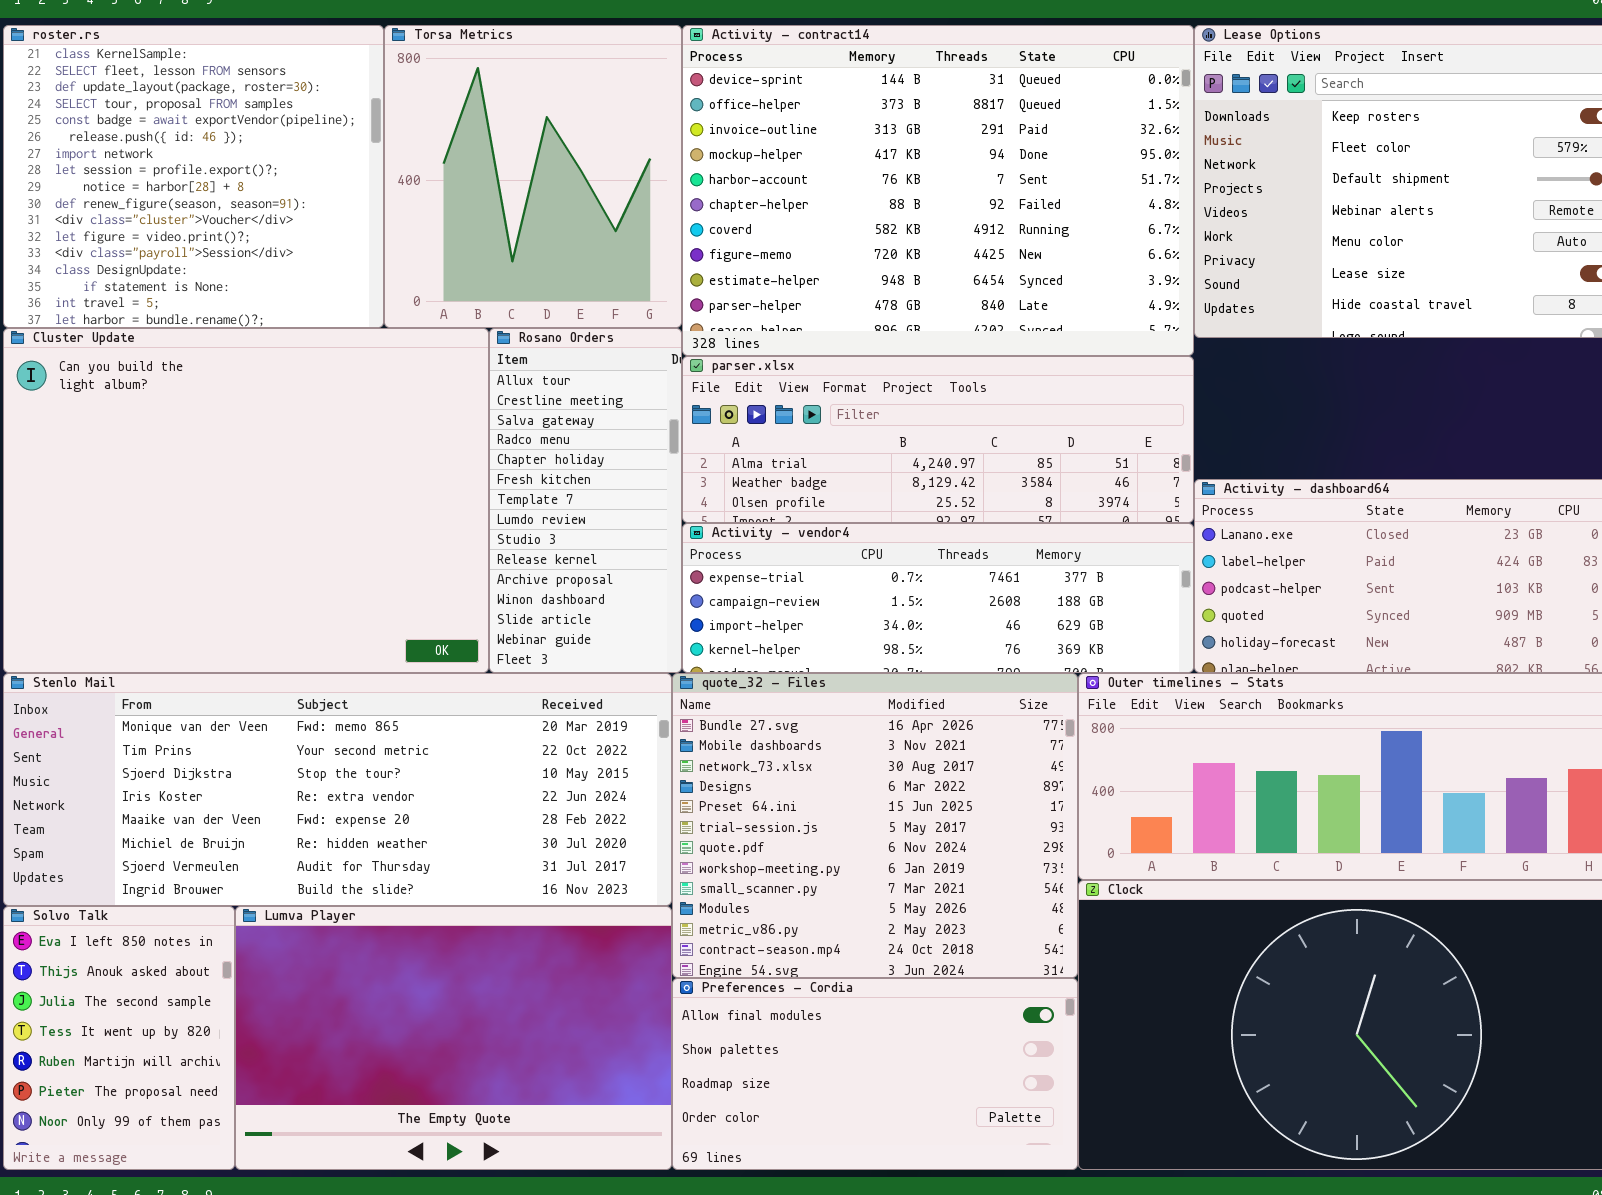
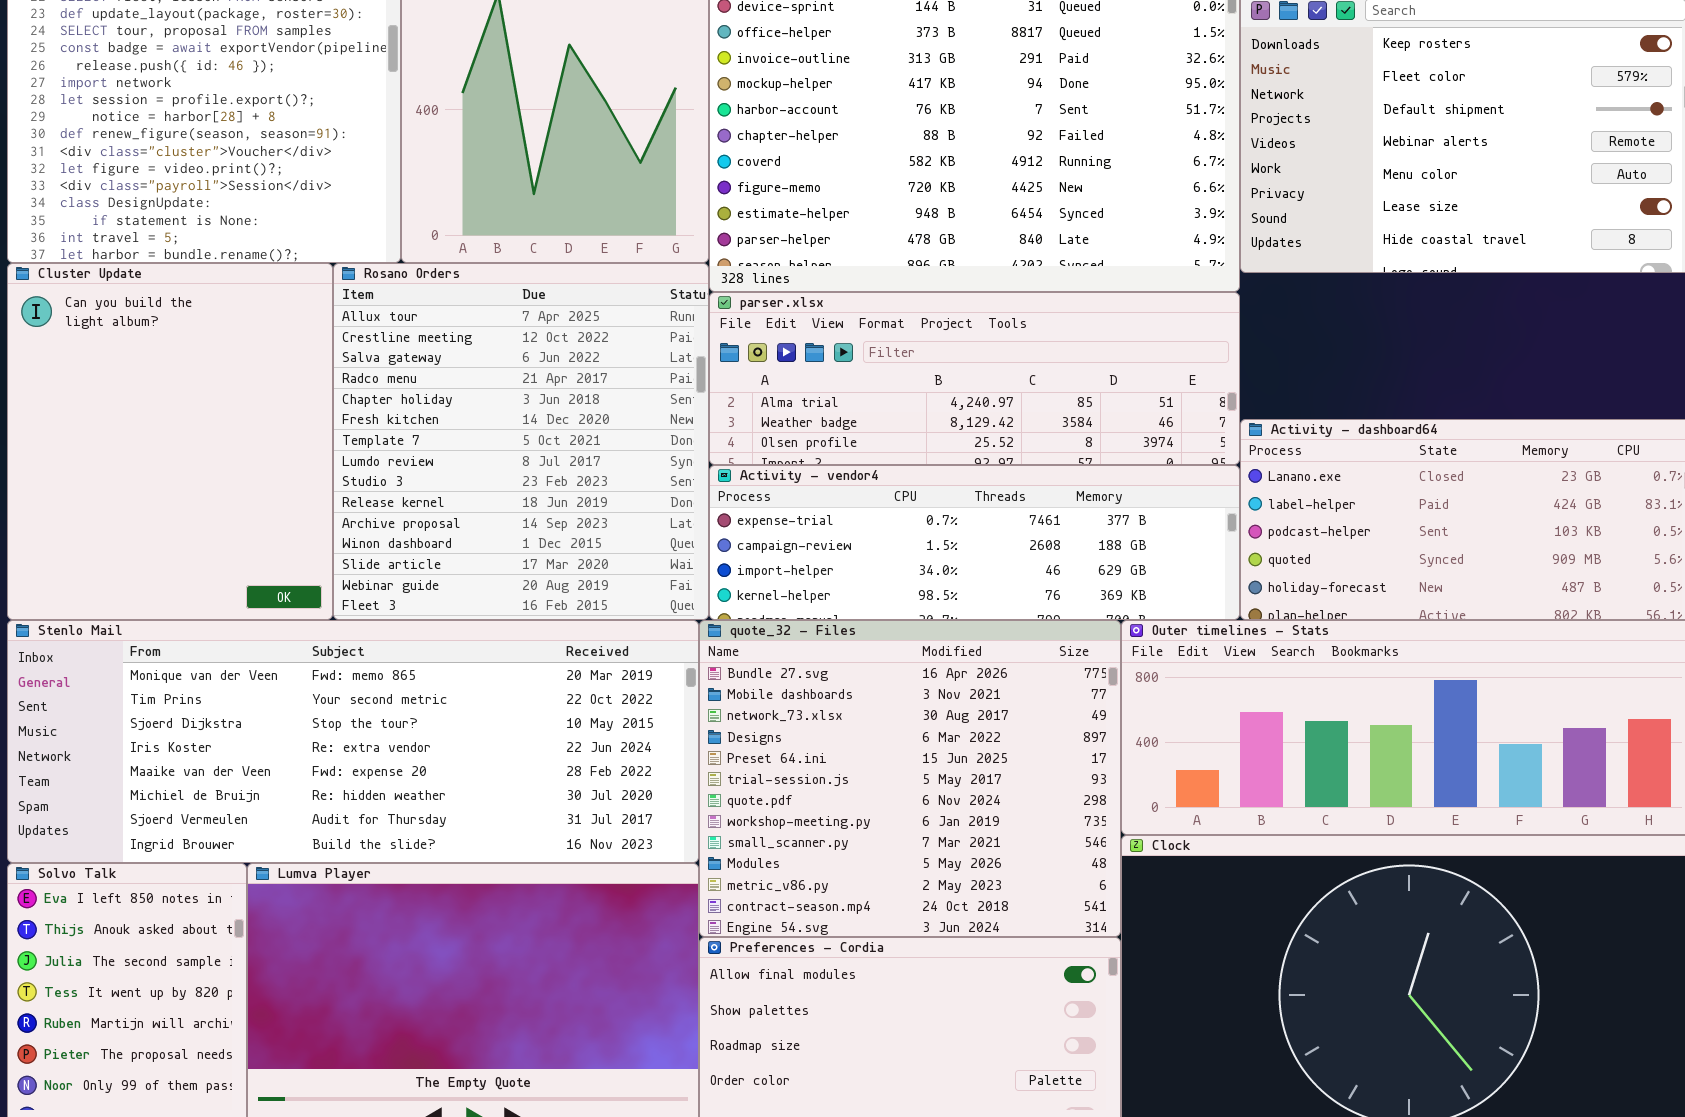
Cluster Update: [3,328,489,673] -> [7,263,333,620], resized
Rosano Orders: [489,328,682,673] -> [333,263,709,620], resized

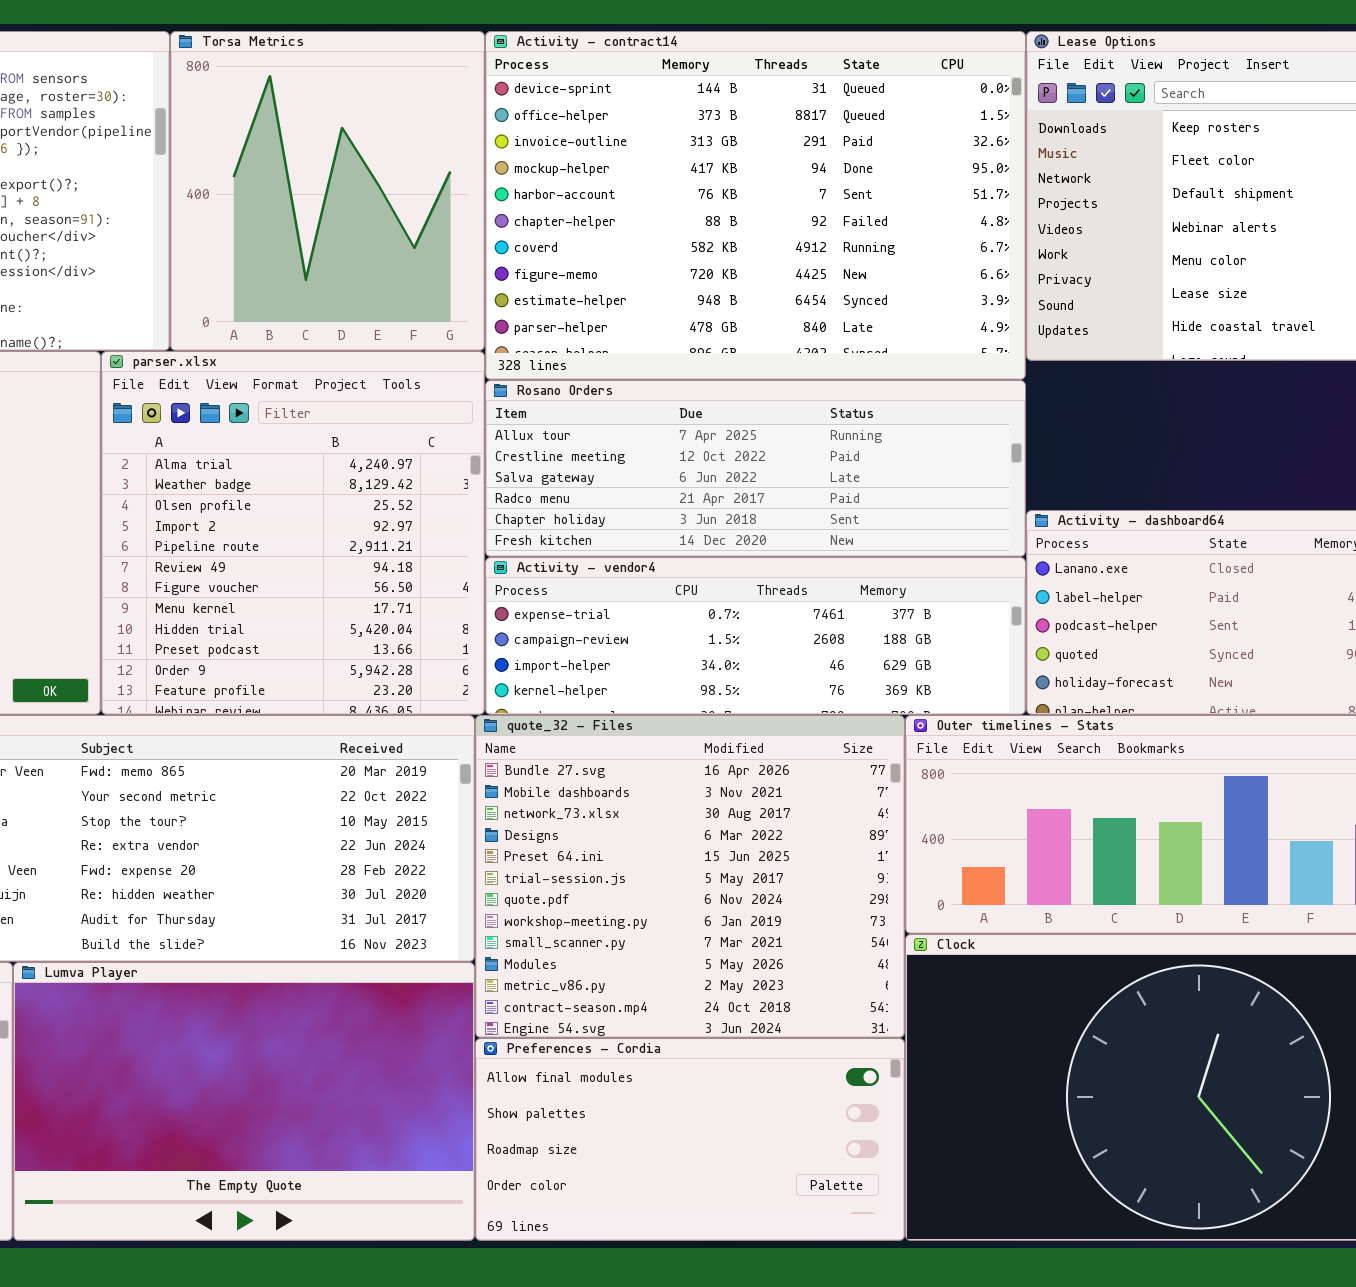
Rosano Orders: [333,263,709,620] -> [485,380,1026,557], moved, resized
parser.xlsx: [709,292,1240,465] -> [101,351,485,715], moved, resized

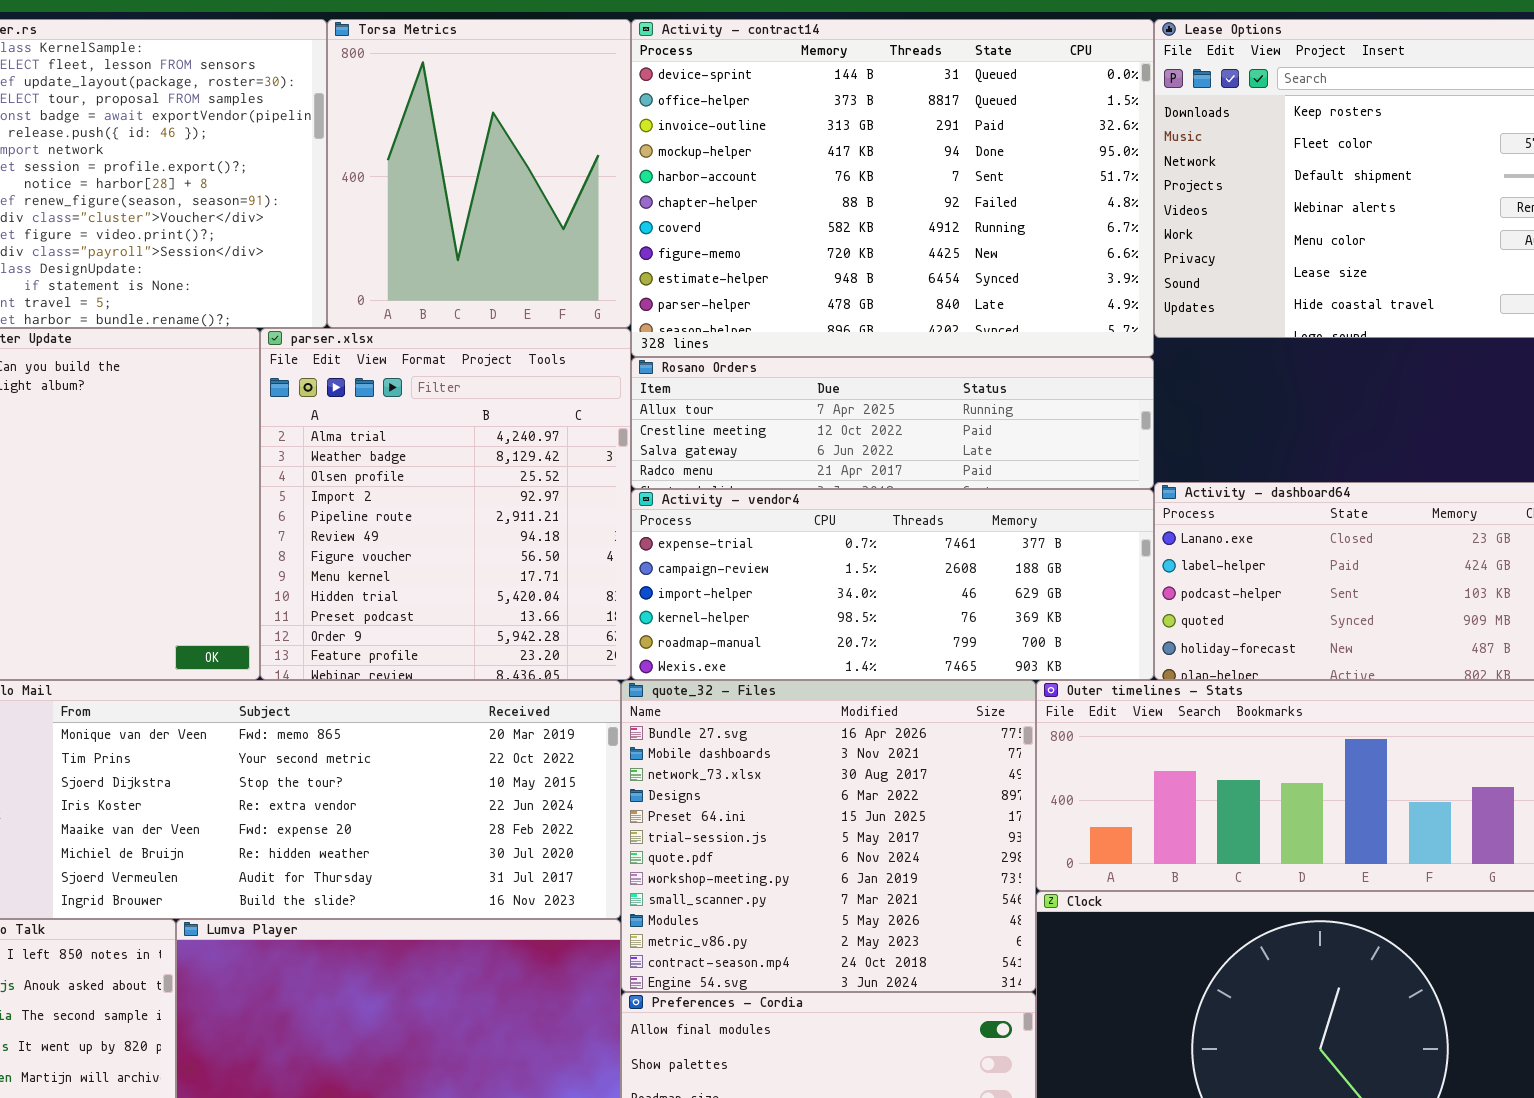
Rosano Orders: [485,380,1026,557] -> [631,357,1154,489], resized
Activity - vendor4: [485,557,1026,715] -> [631,489,1154,680], resized

